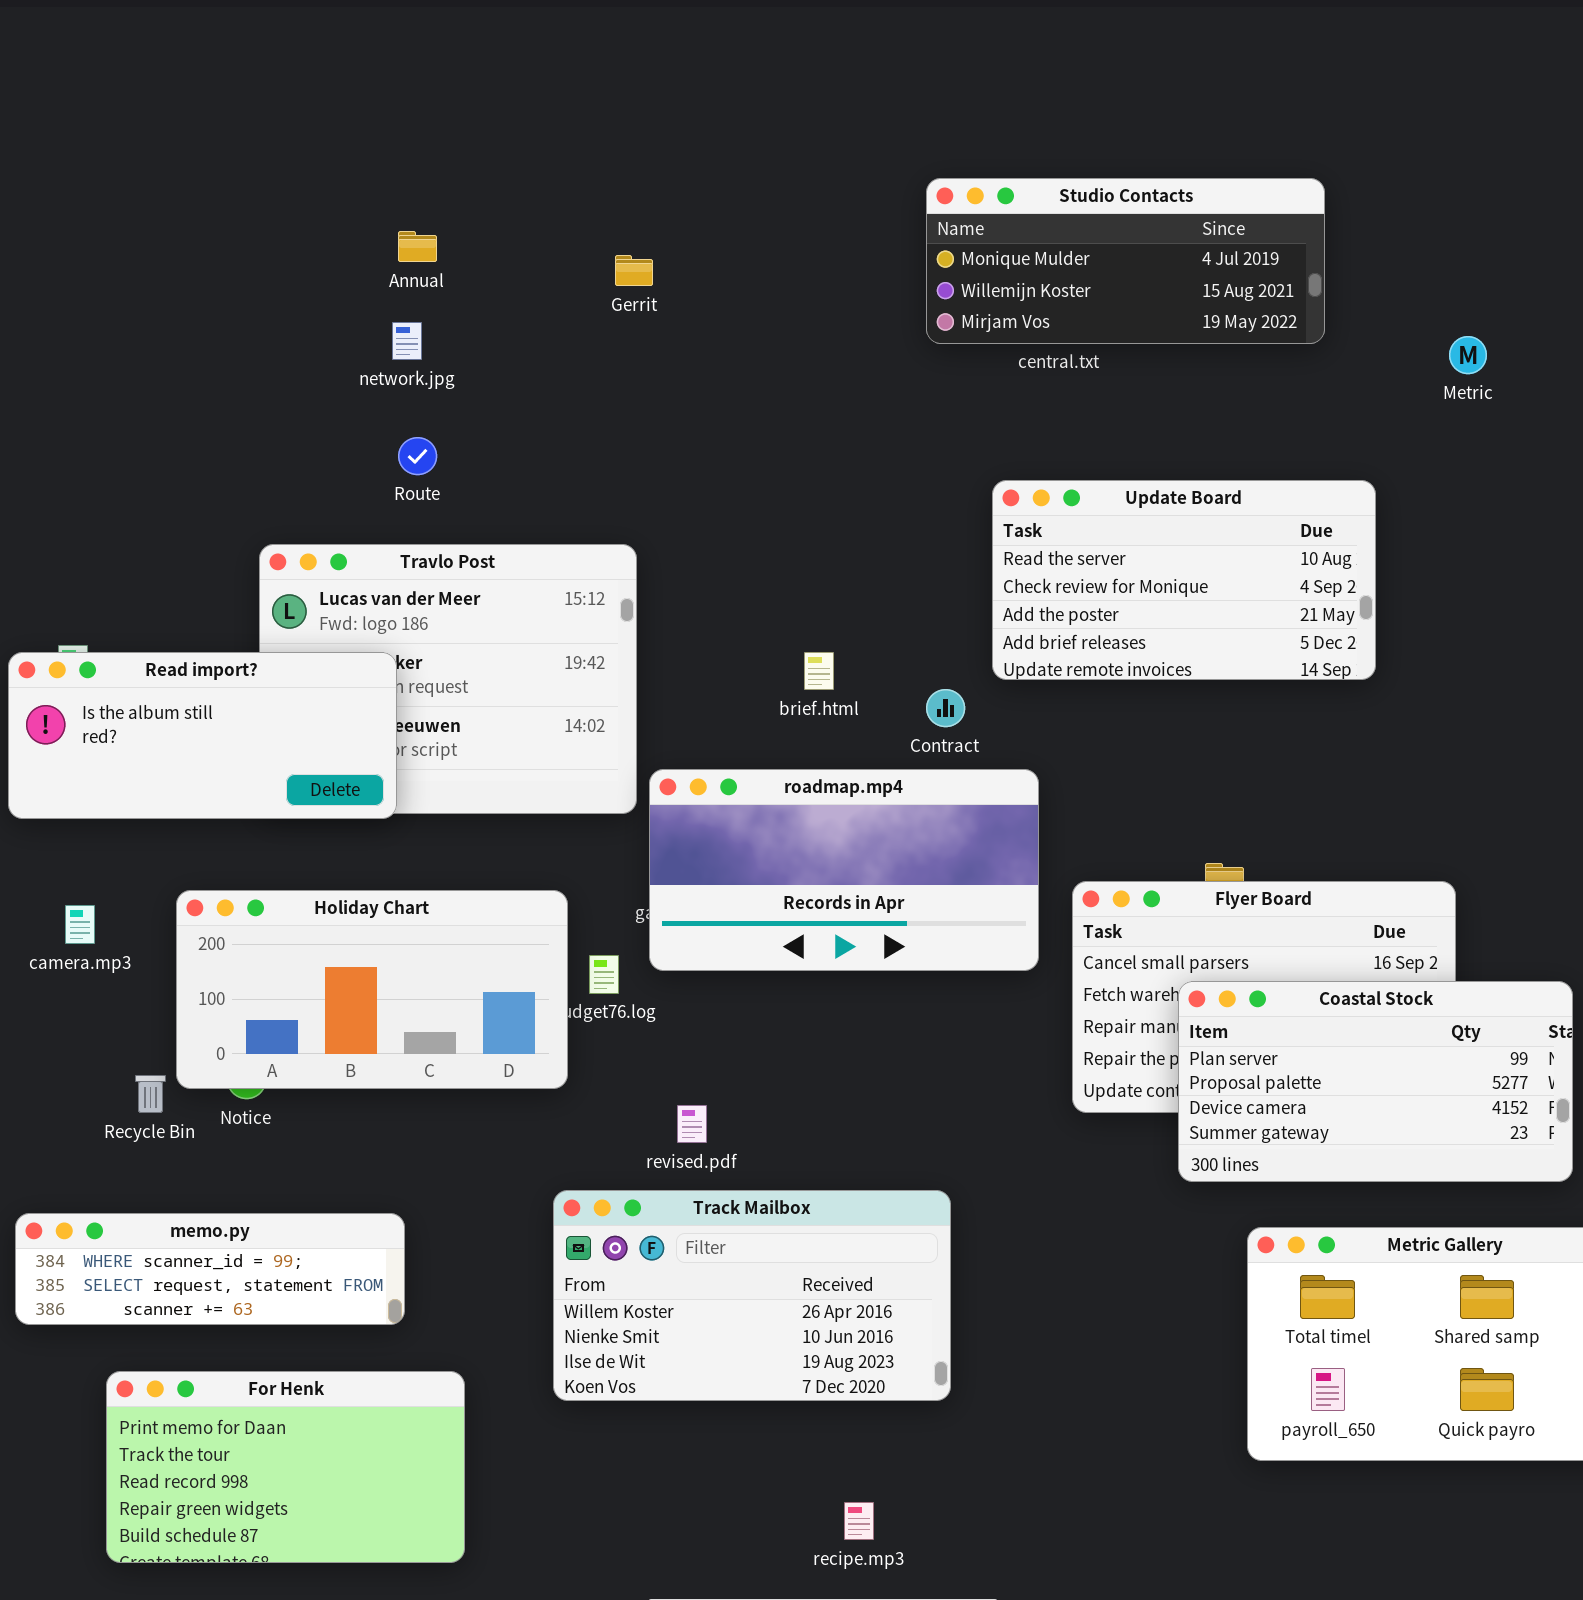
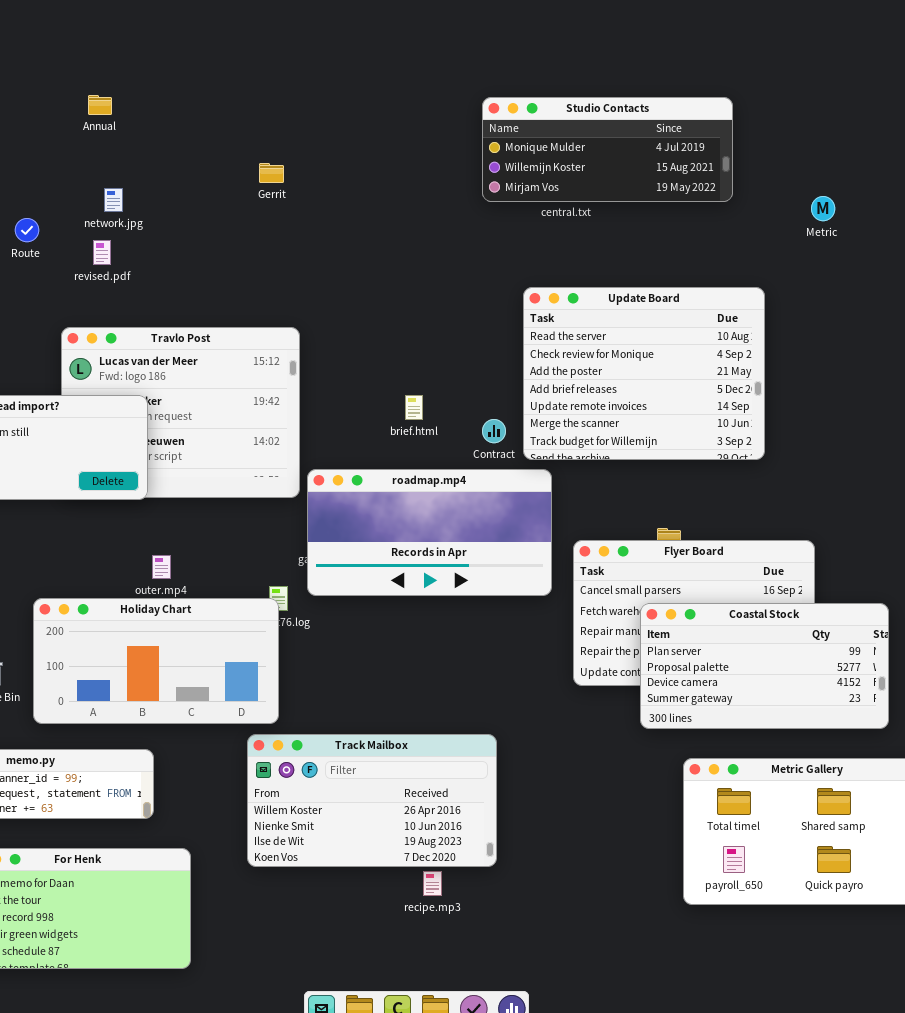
Annual: [398,231,437,262] -> [88,95,112,115], moved
Gerrit: [615,255,653,286] -> [259,163,284,183], moved
network.jpg: [392,322,422,360] -> [104,188,123,212], moved
Route: [398,437,437,475] -> [15,218,39,242], moved
Update Board: [992,480,1376,680] -> [523,287,765,460], resized
Holiday Chart: [176,890,568,1089] -> [33,598,279,724], moved
revised.pdf: [677,1105,707,1143] -> [93,240,111,265], moved
recipe.mp3: [844,1502,874,1540] -> [423,871,442,896], moved

